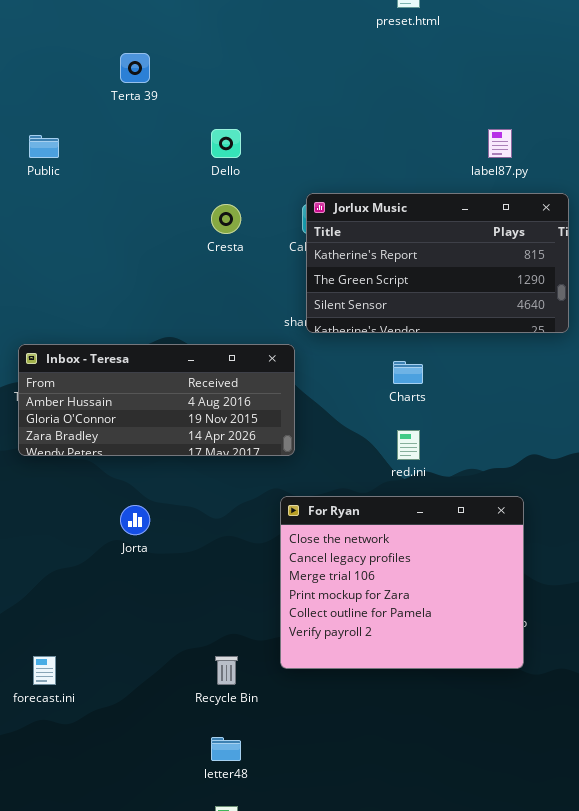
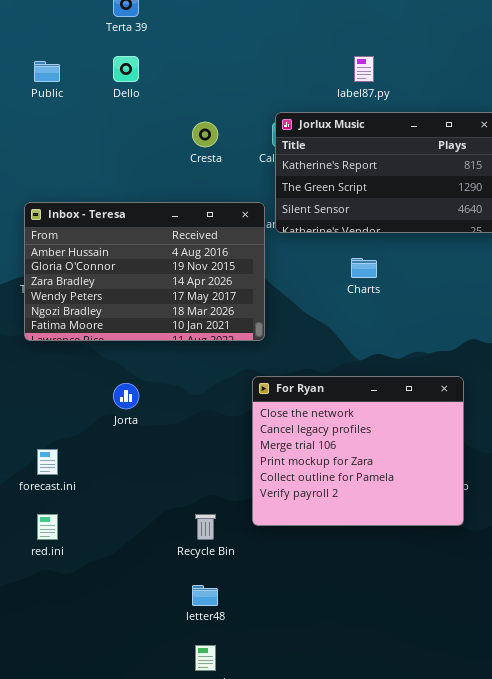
Dello: [211,129,241,158] -> [113,56,139,82], moved
label87.py: [488,129,512,158] -> [354,56,374,82], moved
Inbox - Teresa: [18,344,295,456] -> [24,202,265,341], resized
red.ini: [397,430,420,460] -> [37,514,58,540], moved
forecast.ini: [33,656,56,685] -> [37,449,58,475], moved

